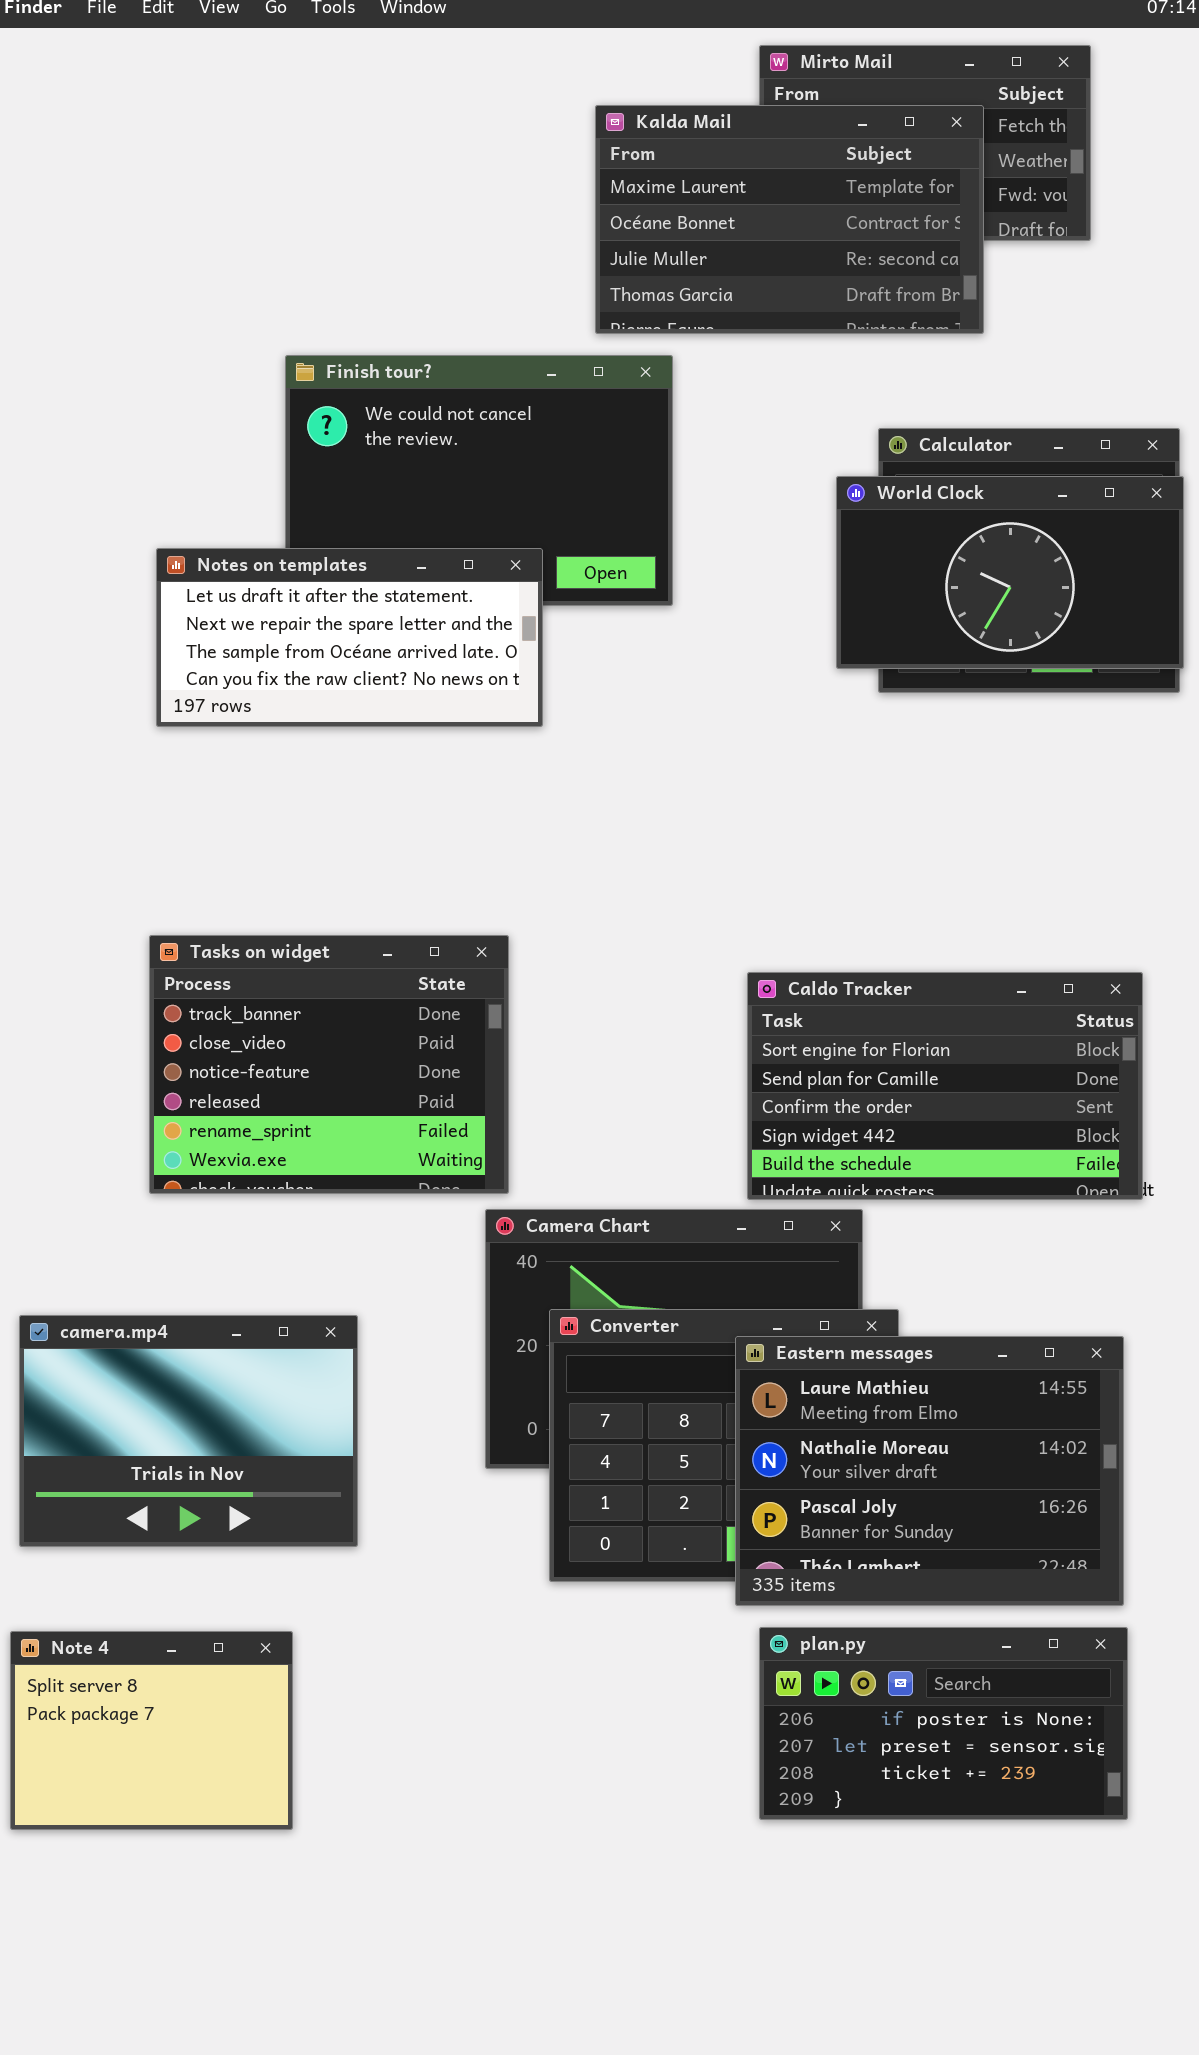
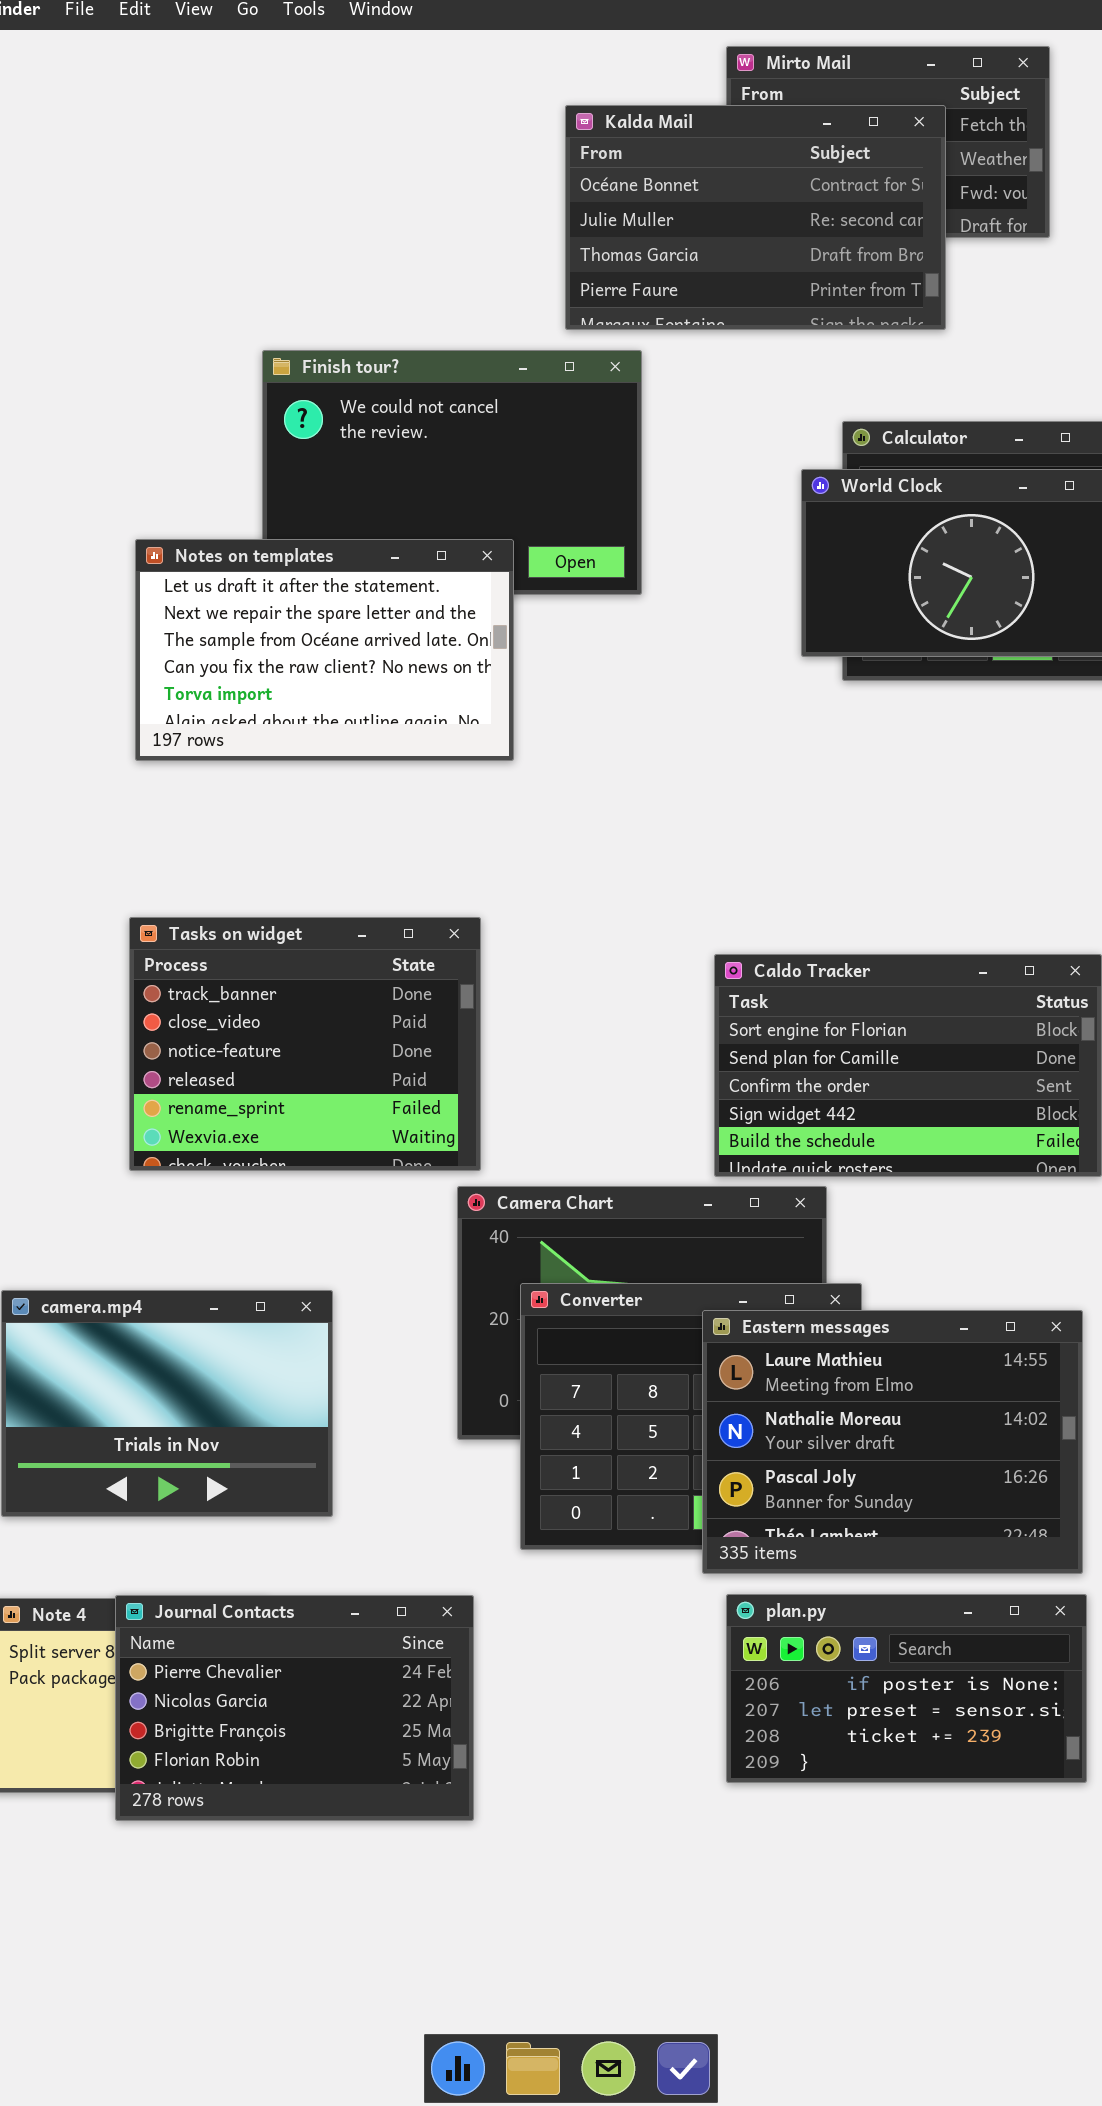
Kalda Mail: [595,105,984,334] -> [565,105,946,330], scrolled down 1 row
Notes on templates: [156,548,543,727] -> [135,539,514,761], resized
Journal Contacts: none -> [115,1595,474,1821], opened

